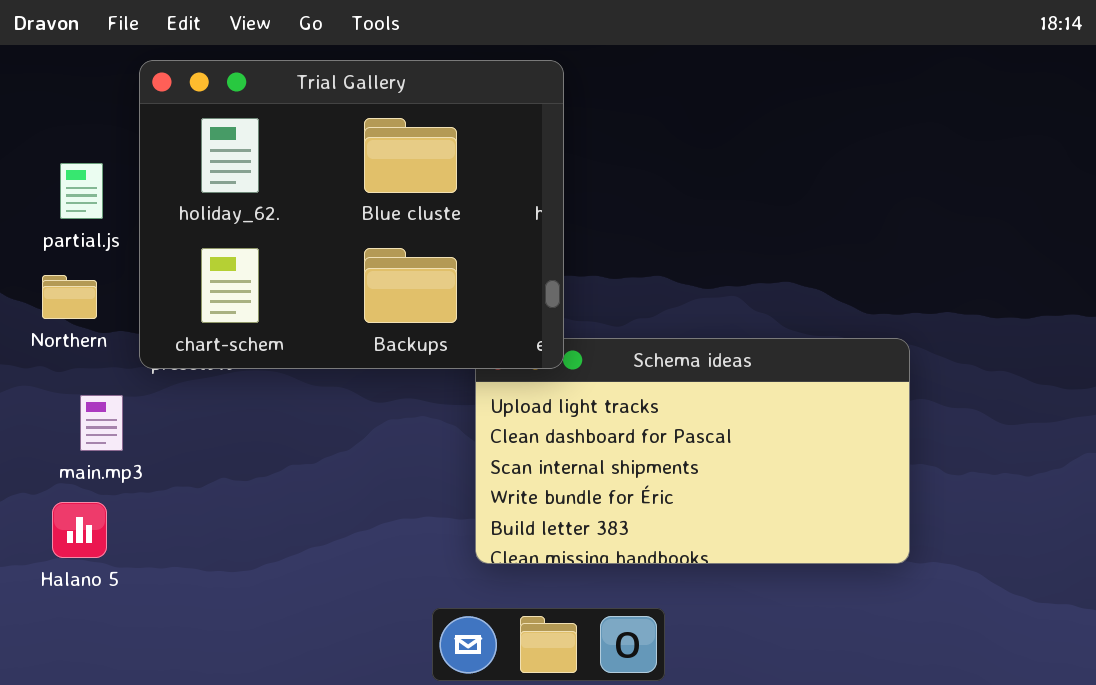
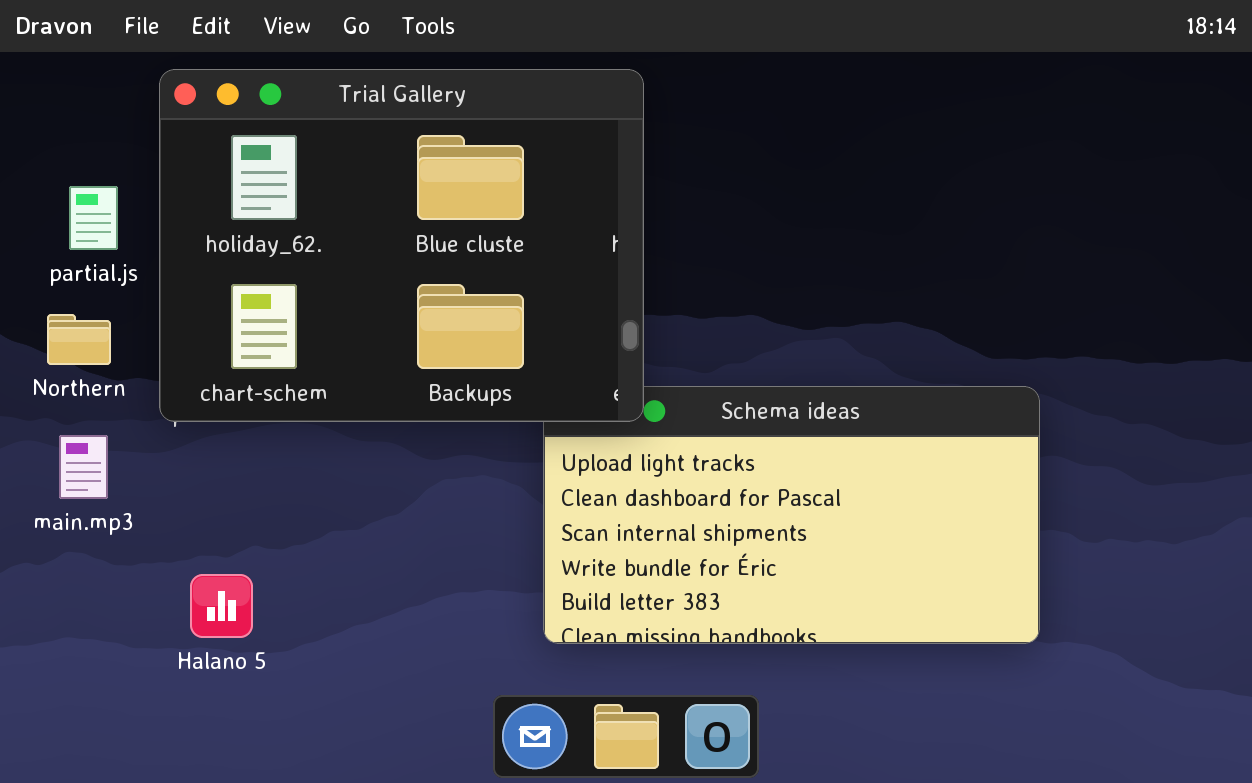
main.mp3: [80,395,123,451] -> [59,435,108,499], moved
Halano 5: [52,502,107,558] -> [190,574,253,638], moved

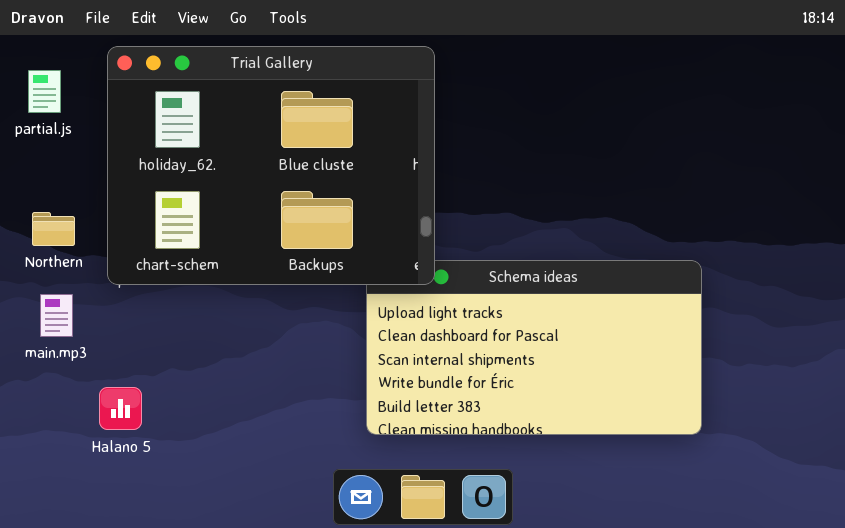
partial.js: [69,186,118,250] -> [28,70,61,113], moved
Halano 5: [190,574,253,638] -> [99,387,142,430], moved

